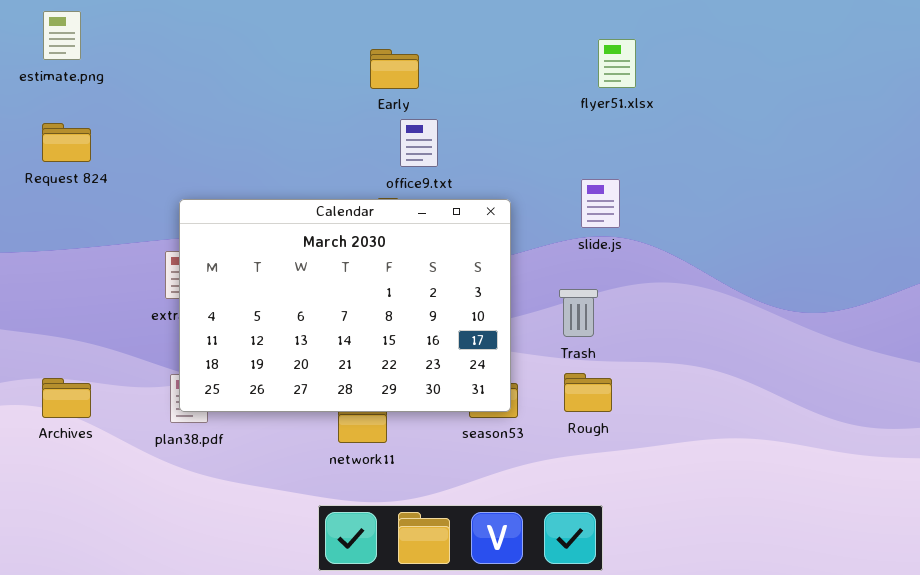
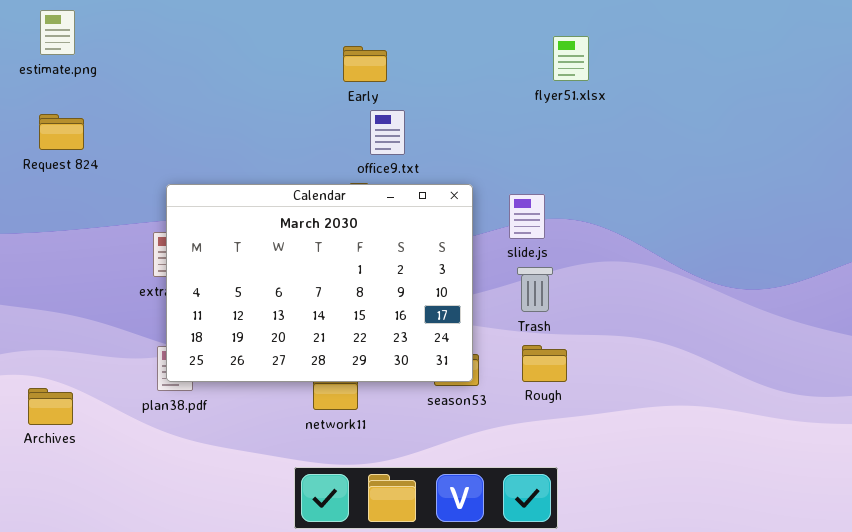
slide.js: [581,179,620,228] -> [509,194,545,239], moved
Archives: [42,378,91,418] -> [28,388,73,425], moved

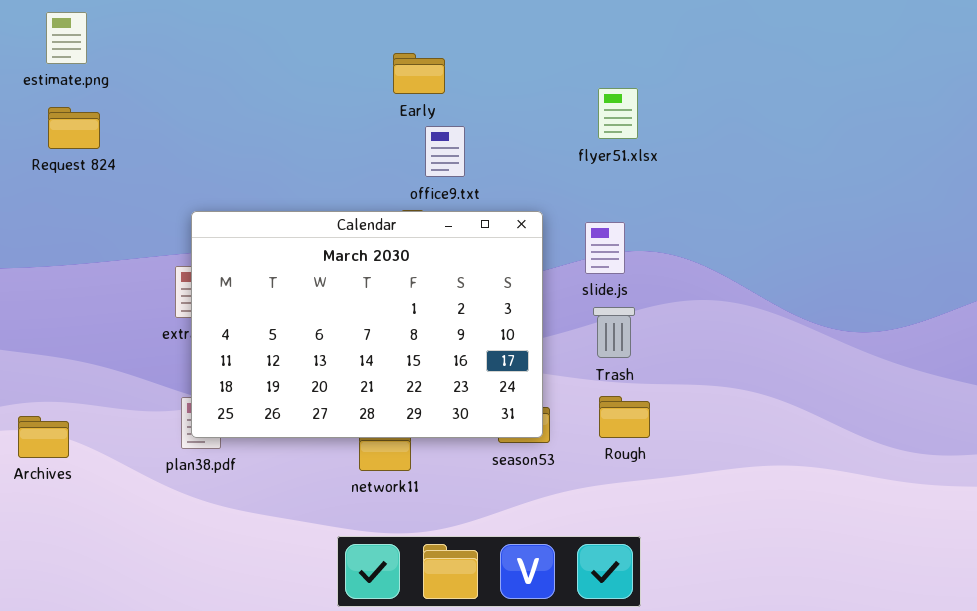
flyer51.xlsx: [553,36,589,81] -> [598,88,638,139], moved
Request 824: [39,114,84,150] -> [48,107,100,149], moved
Archives: [28,388,73,425] -> [18,416,69,458], moved

